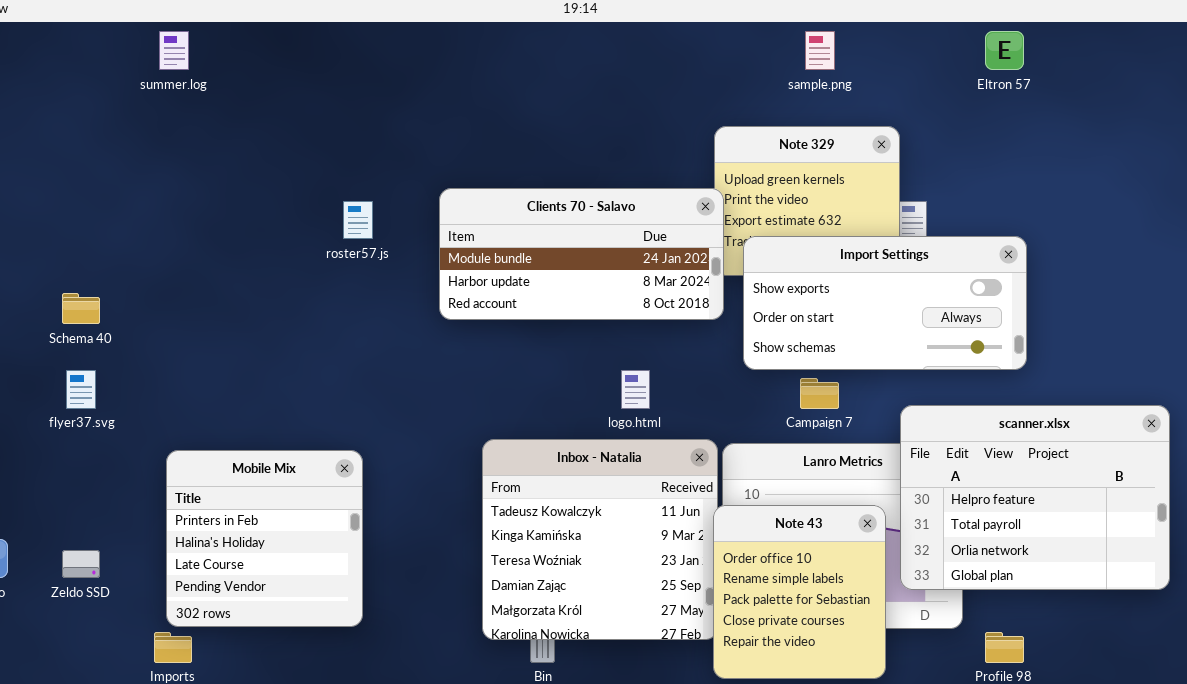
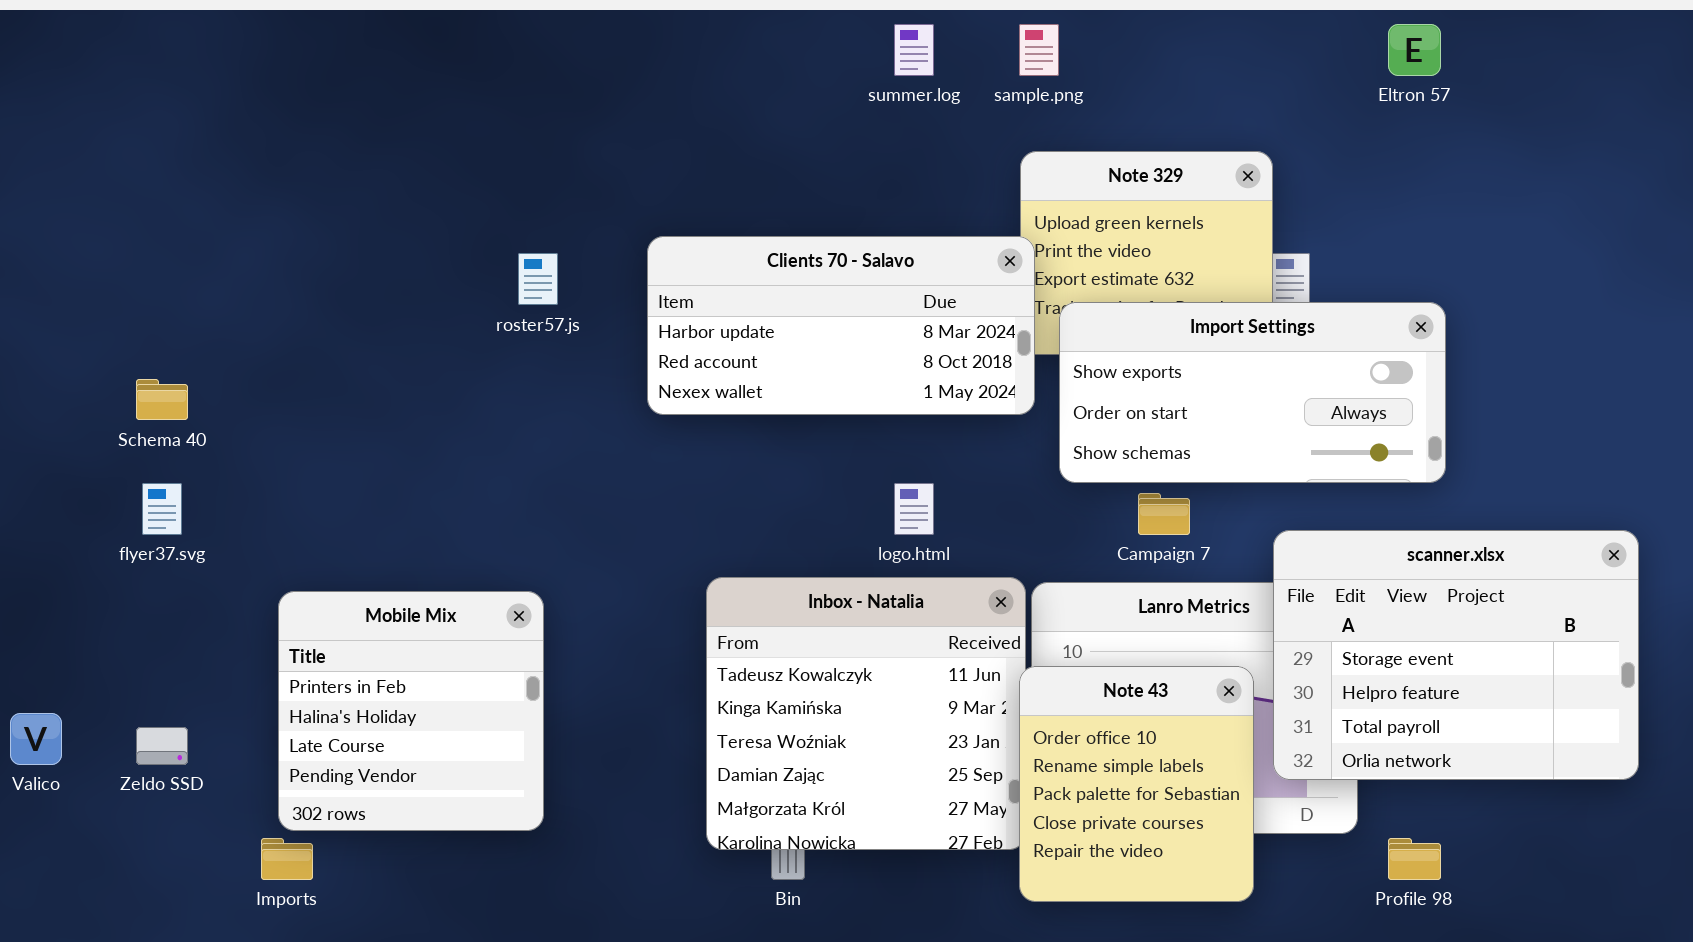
summer.log: [159,31,189,70] -> [894,24,934,76], moved
sample.png: [805,31,835,70] -> [1019,24,1059,76], moved
Clients 70 - Salavo: [439,188,724,320] -> [647,236,1035,415], scrolled down 1 row
scanner.xlsx: [900,405,1170,590] -> [1273,530,1639,780], scrolled up 1 row

